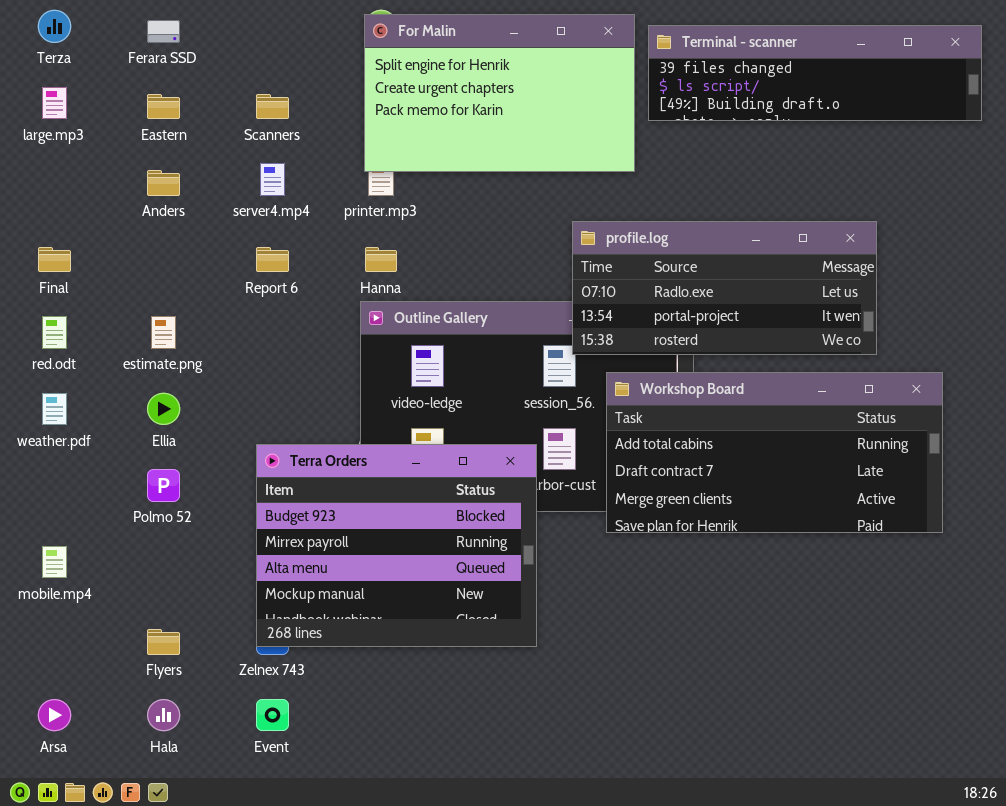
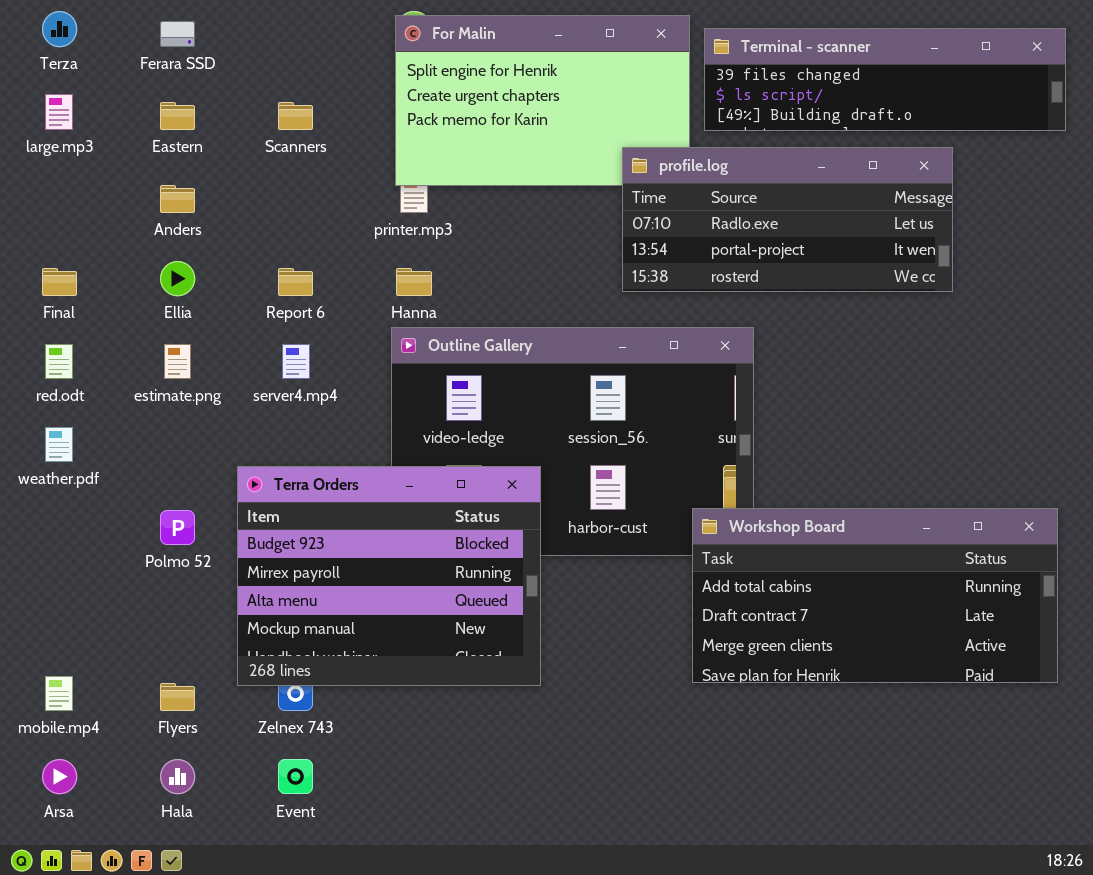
server4.mp4: [260,163,285,196] -> [282,344,310,379], moved
profile.log: [572,221,877,355] -> [622,147,953,292], moved
Workshop Board: [606,372,943,533] -> [692,508,1058,683], moved
Ellia: [147,393,180,425] -> [160,261,195,296], moved
Terra Orders: [256,444,537,647] -> [237,466,541,686], moved
mobile.mp4: [42,546,67,578] -> [45,676,73,711], moved

